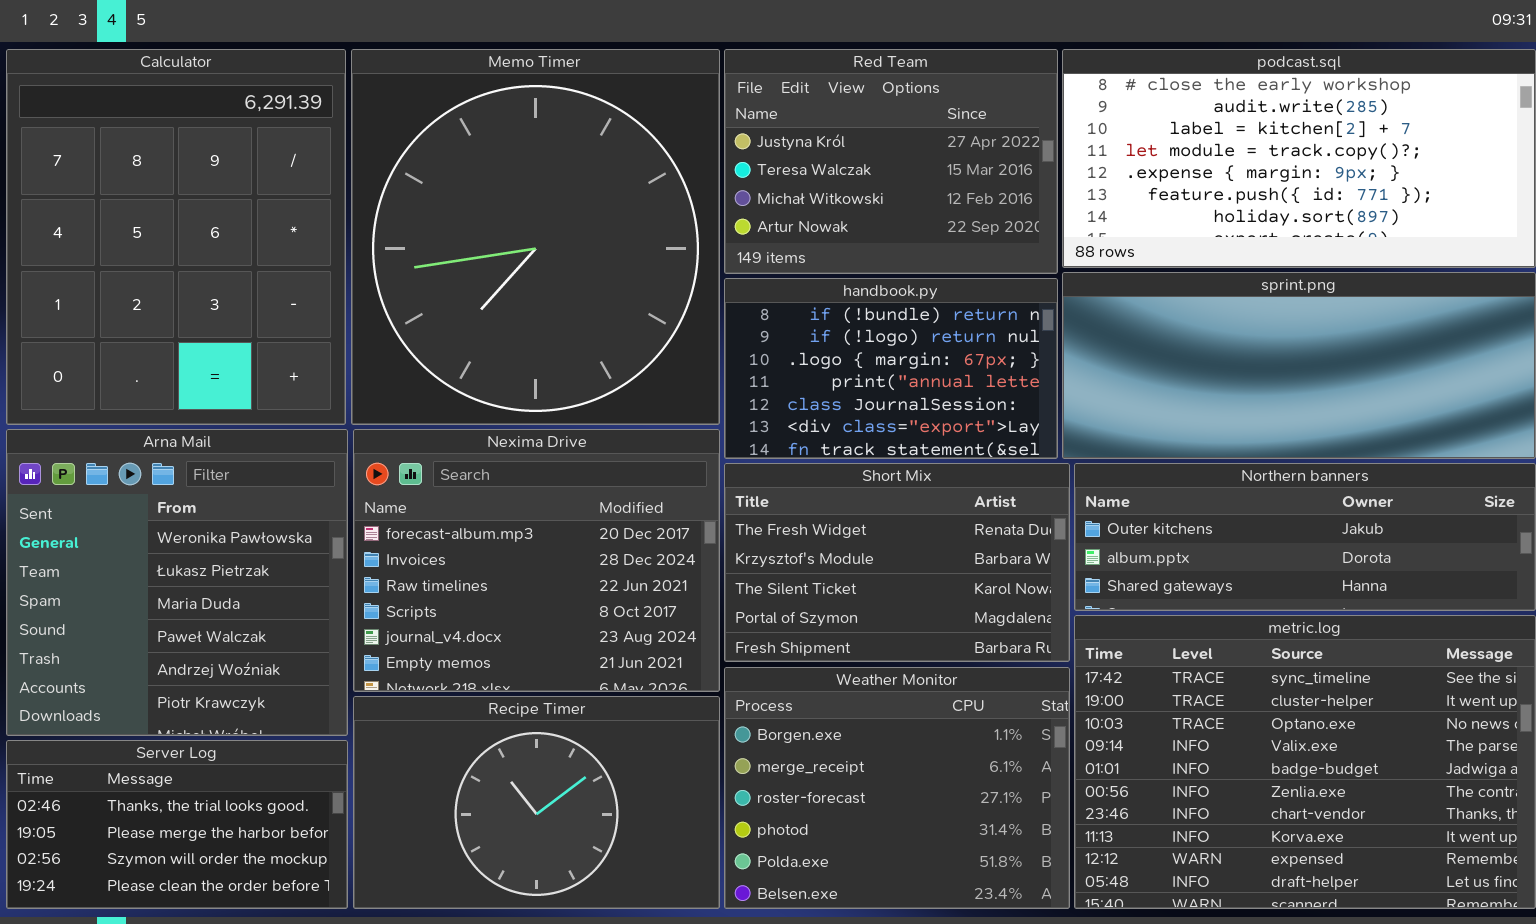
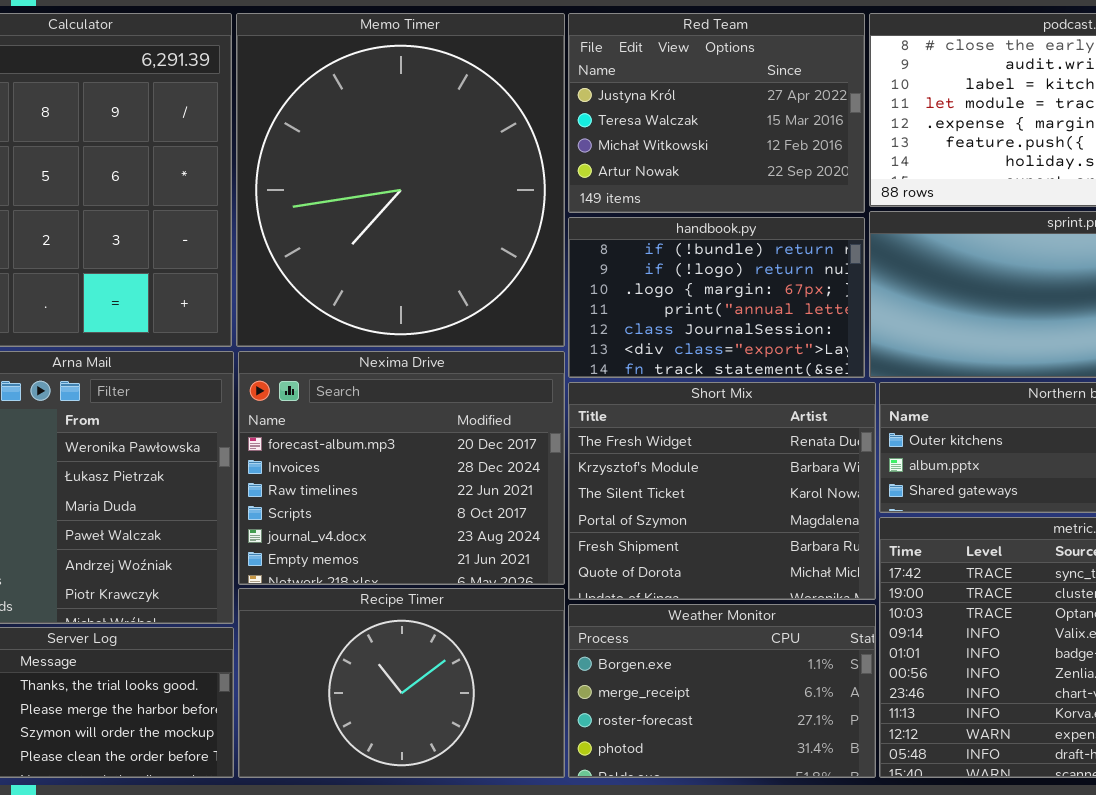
Short Mix: [724,463,1070,662] -> [568,382,876,600], resized
Weather Monitor: [724,667,1070,909] -> [568,604,876,778], resized

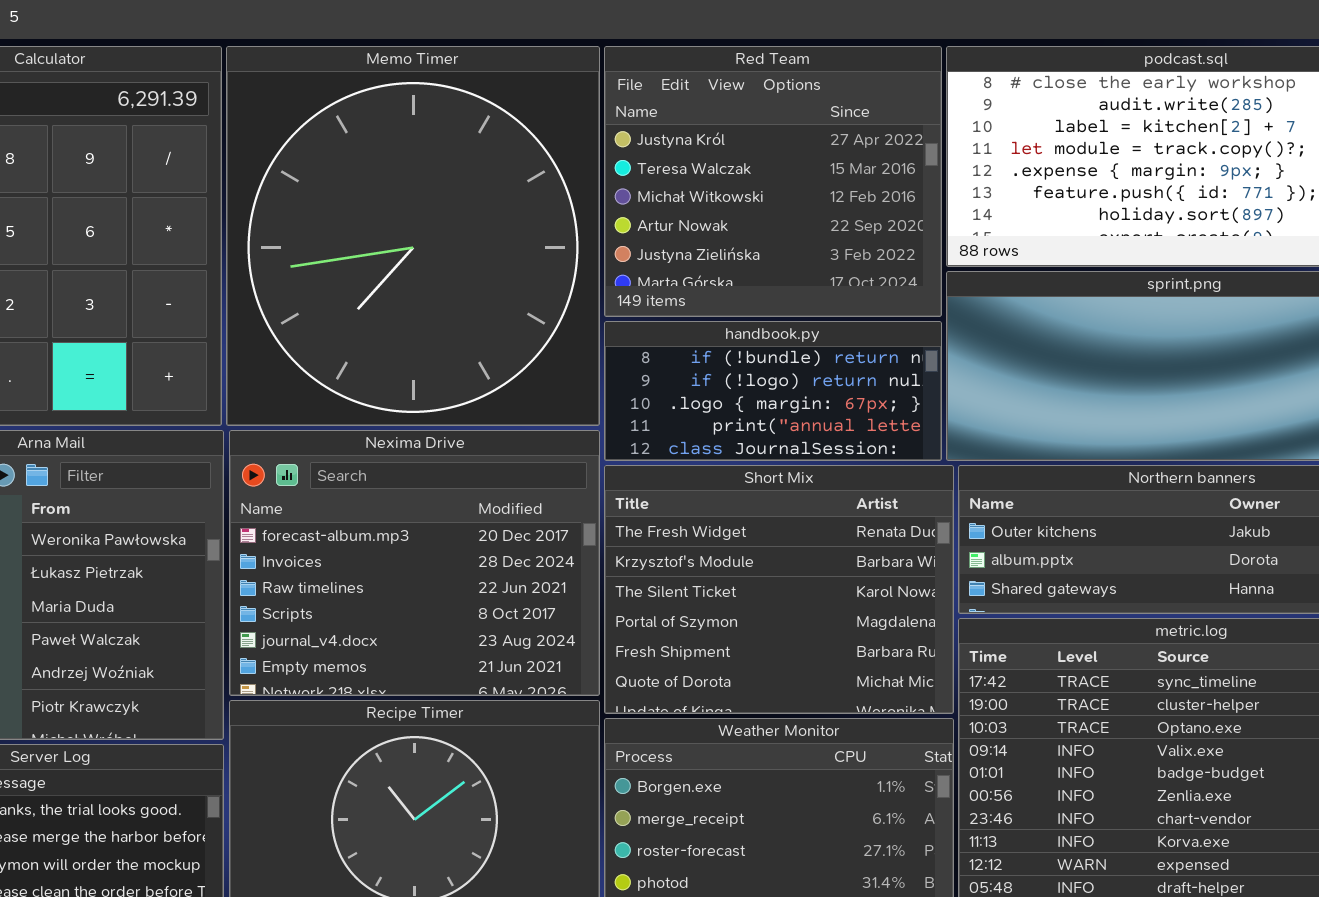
Red Team: [568,13,865,213] -> [604,46,942,317], resized
handbook.py: [568,217,865,378] -> [604,321,942,461], resized

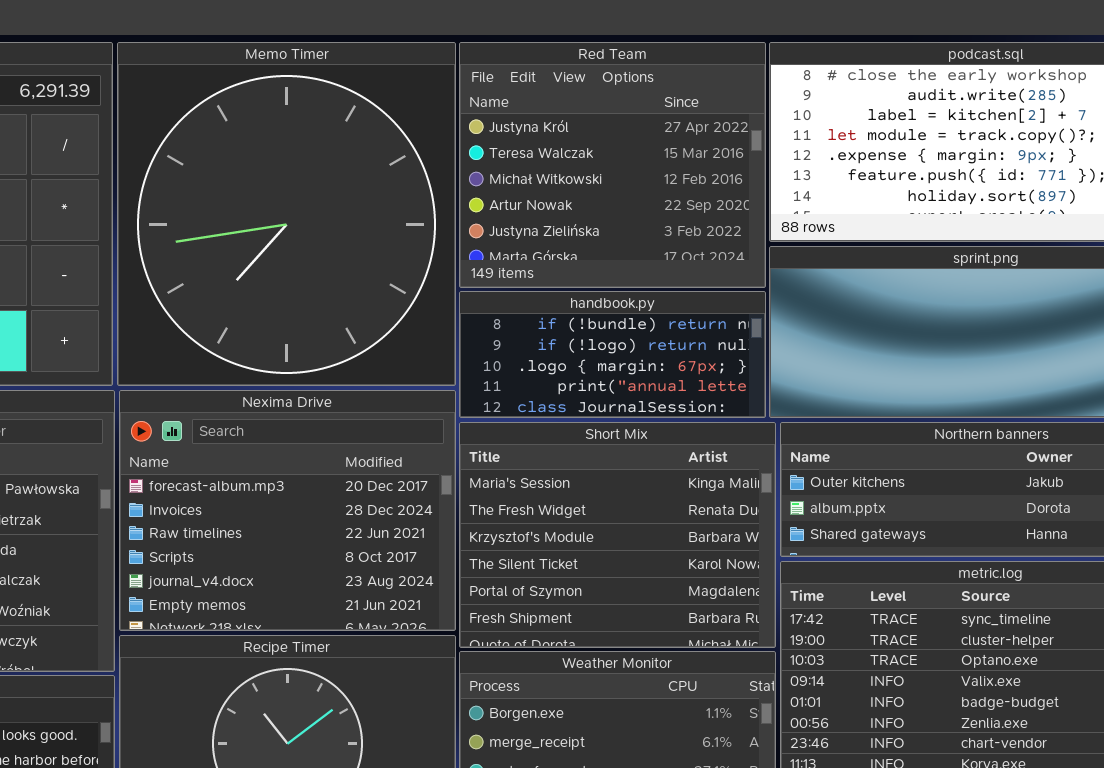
Short Mix: [604,465,954,714] -> [459,422,776,648], scrolled up 1 row

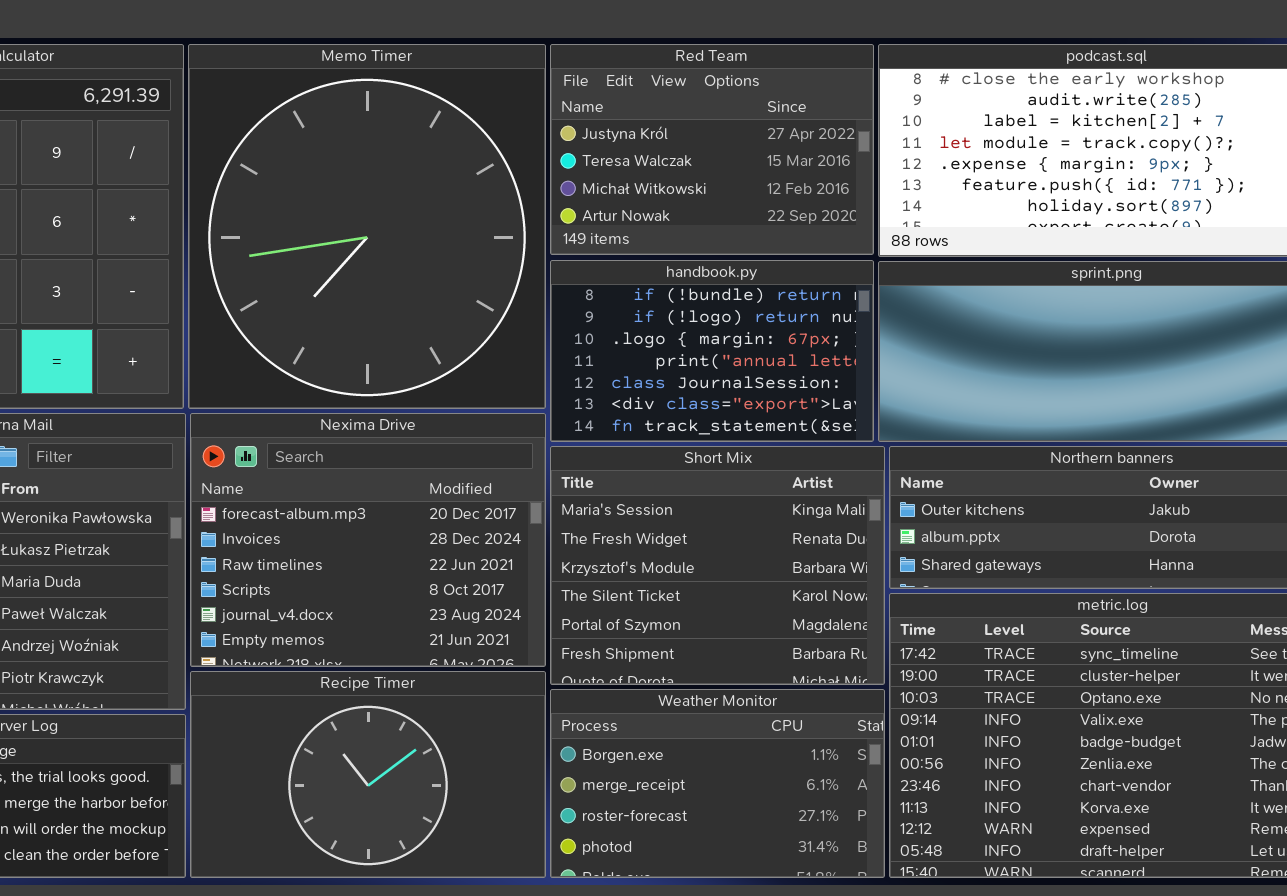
Red Team: [459,42,766,288] -> [550,44,874,255], resized
handbook.py: [459,291,766,418] -> [550,260,874,442], resized

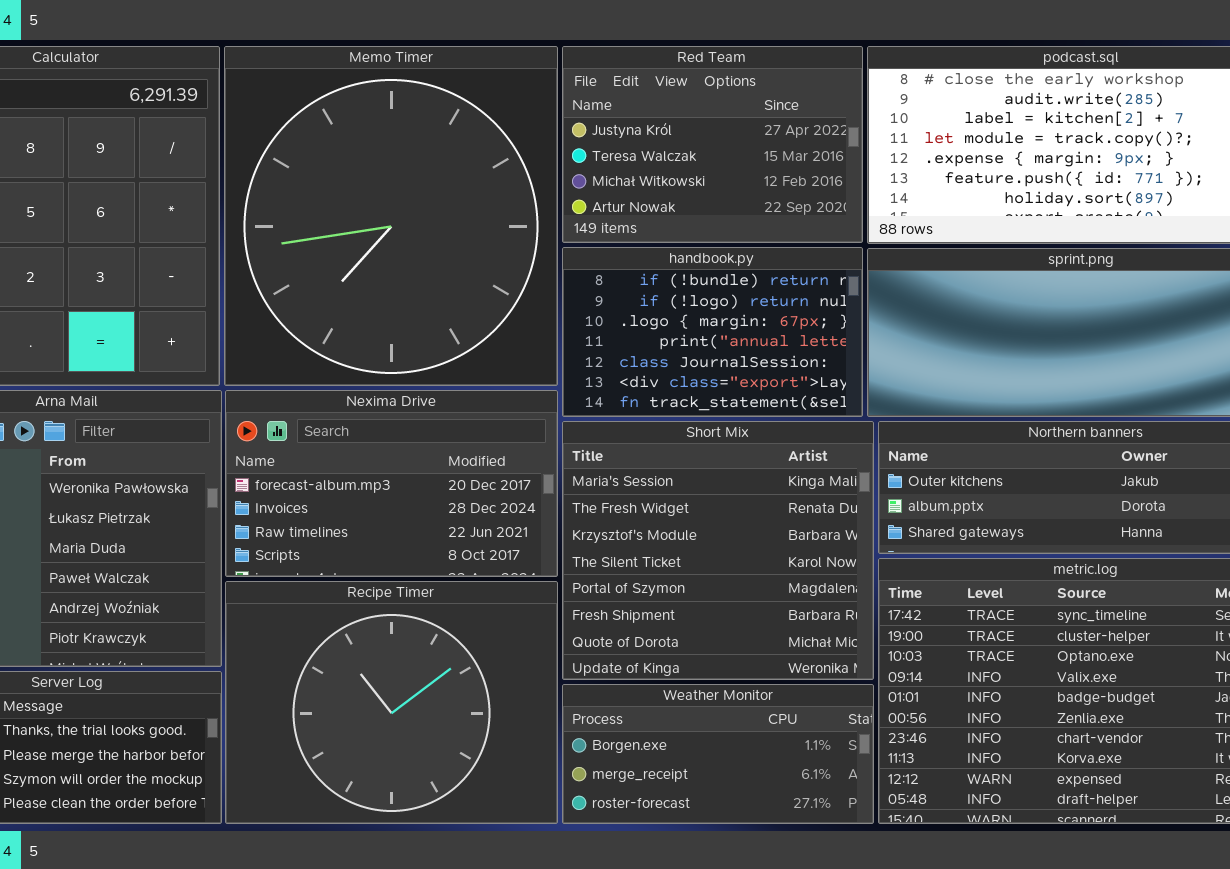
Nexima Drive: [190,413,546,667] -> [225,390,558,577], resized
Short Mix: [550,446,885,685] -> [562,421,874,680], resized
Recipe Timer: [190,671,546,878] -> [225,581,558,824], resized
Weather Monitor: [550,689,885,878] -> [562,684,874,824], resized

